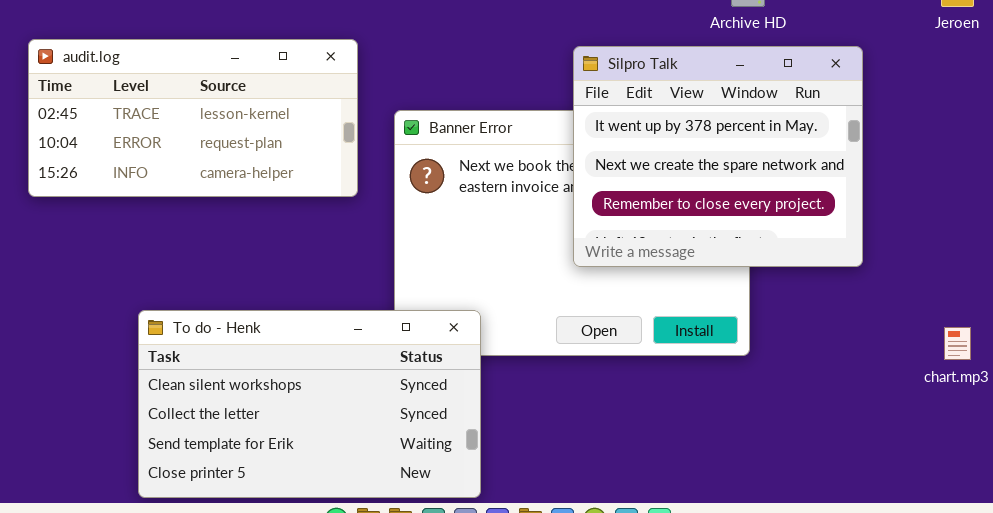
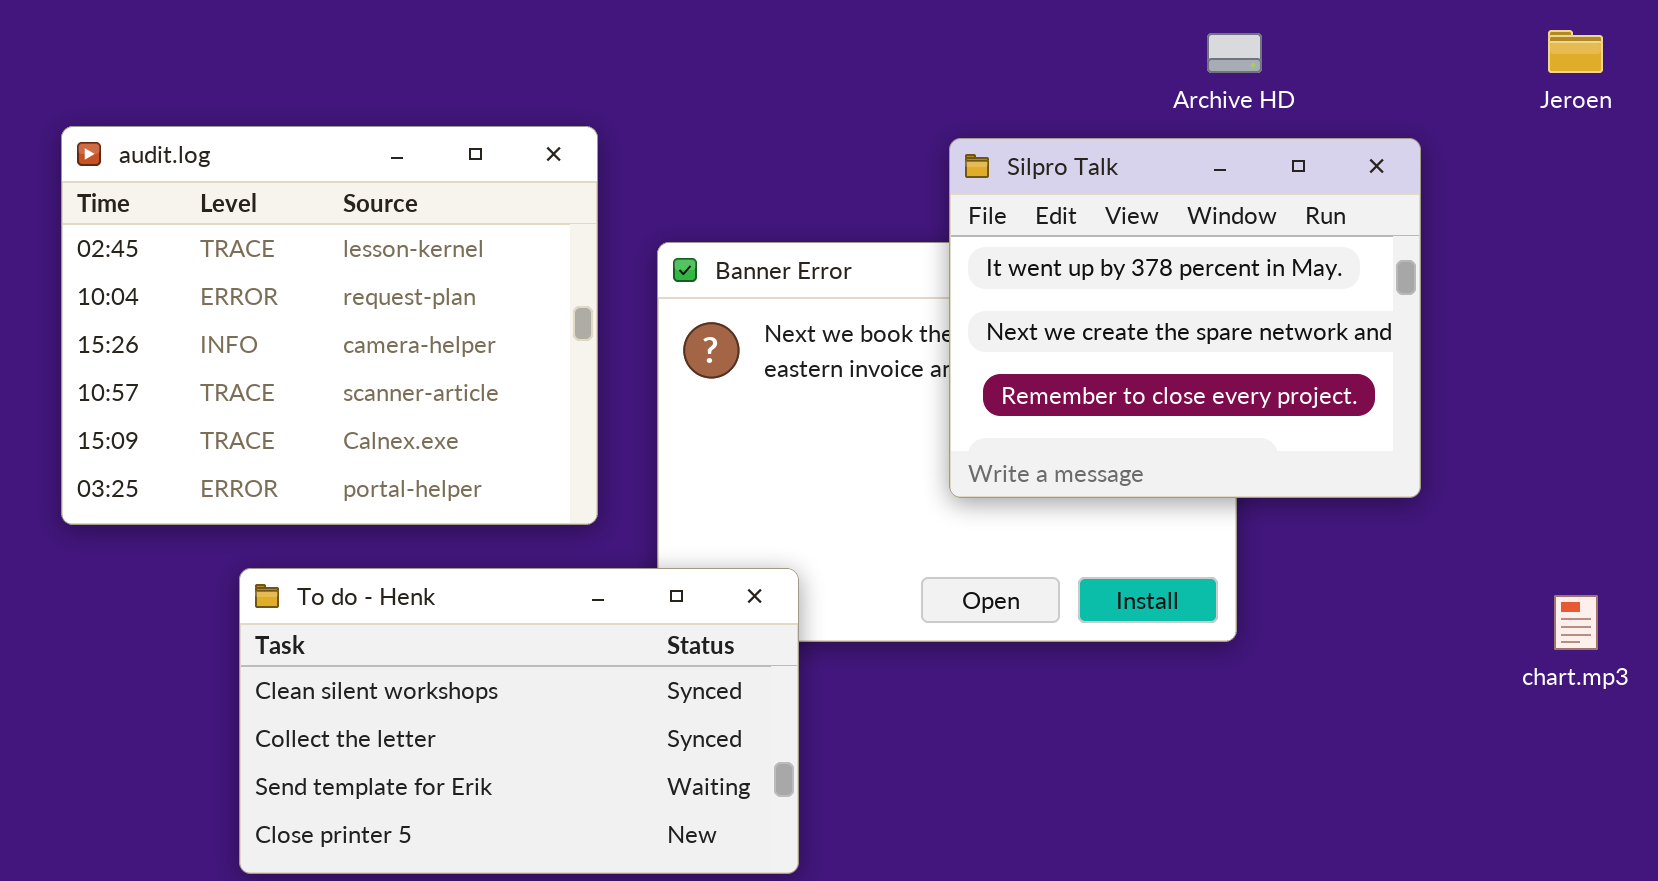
audit.log: [28,39,358,197] -> [61,126,598,525], resized

